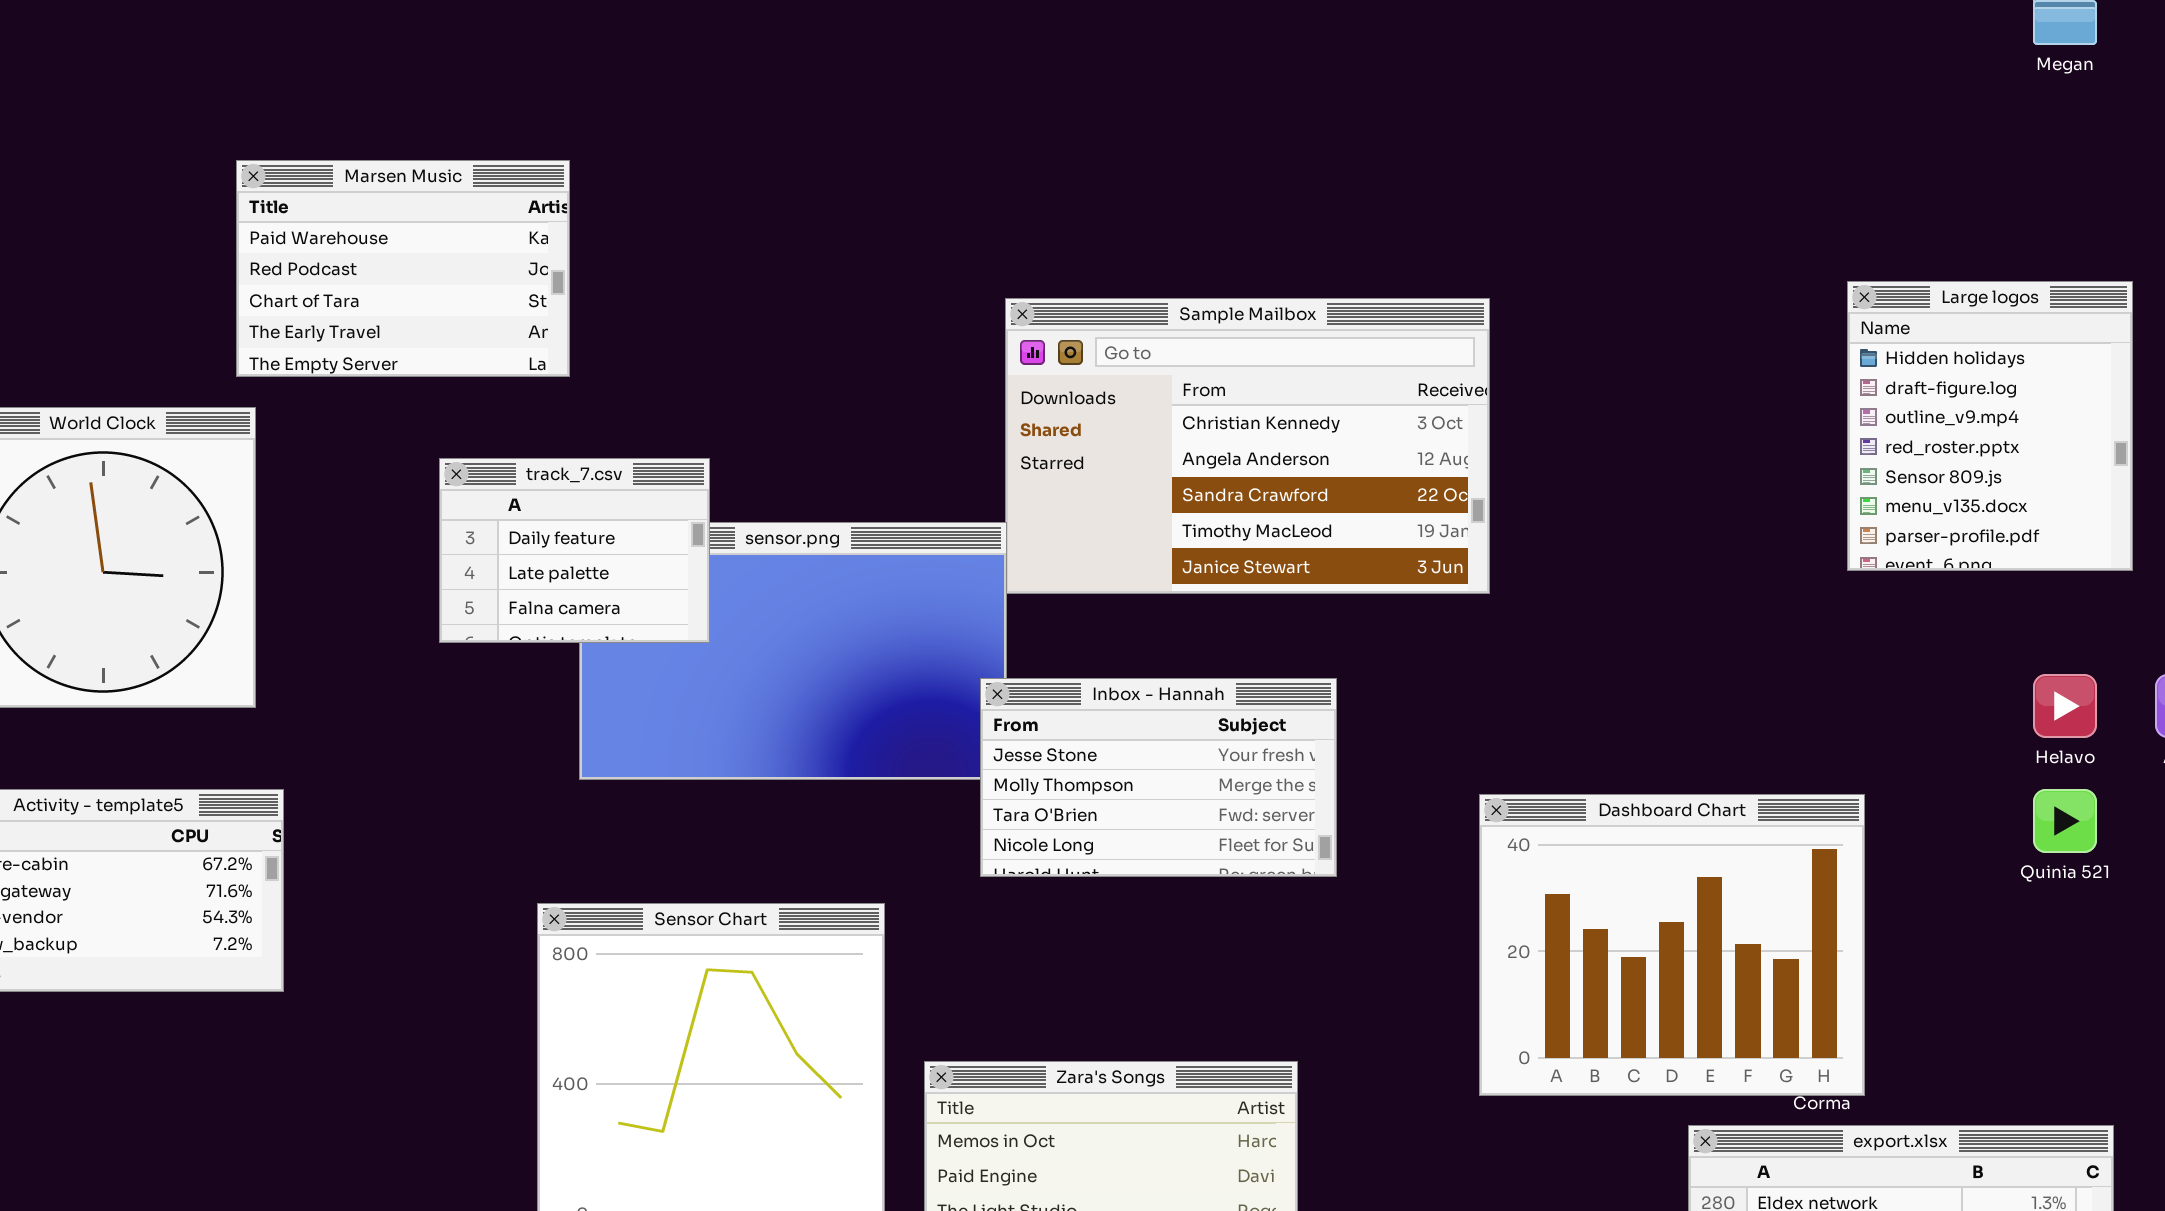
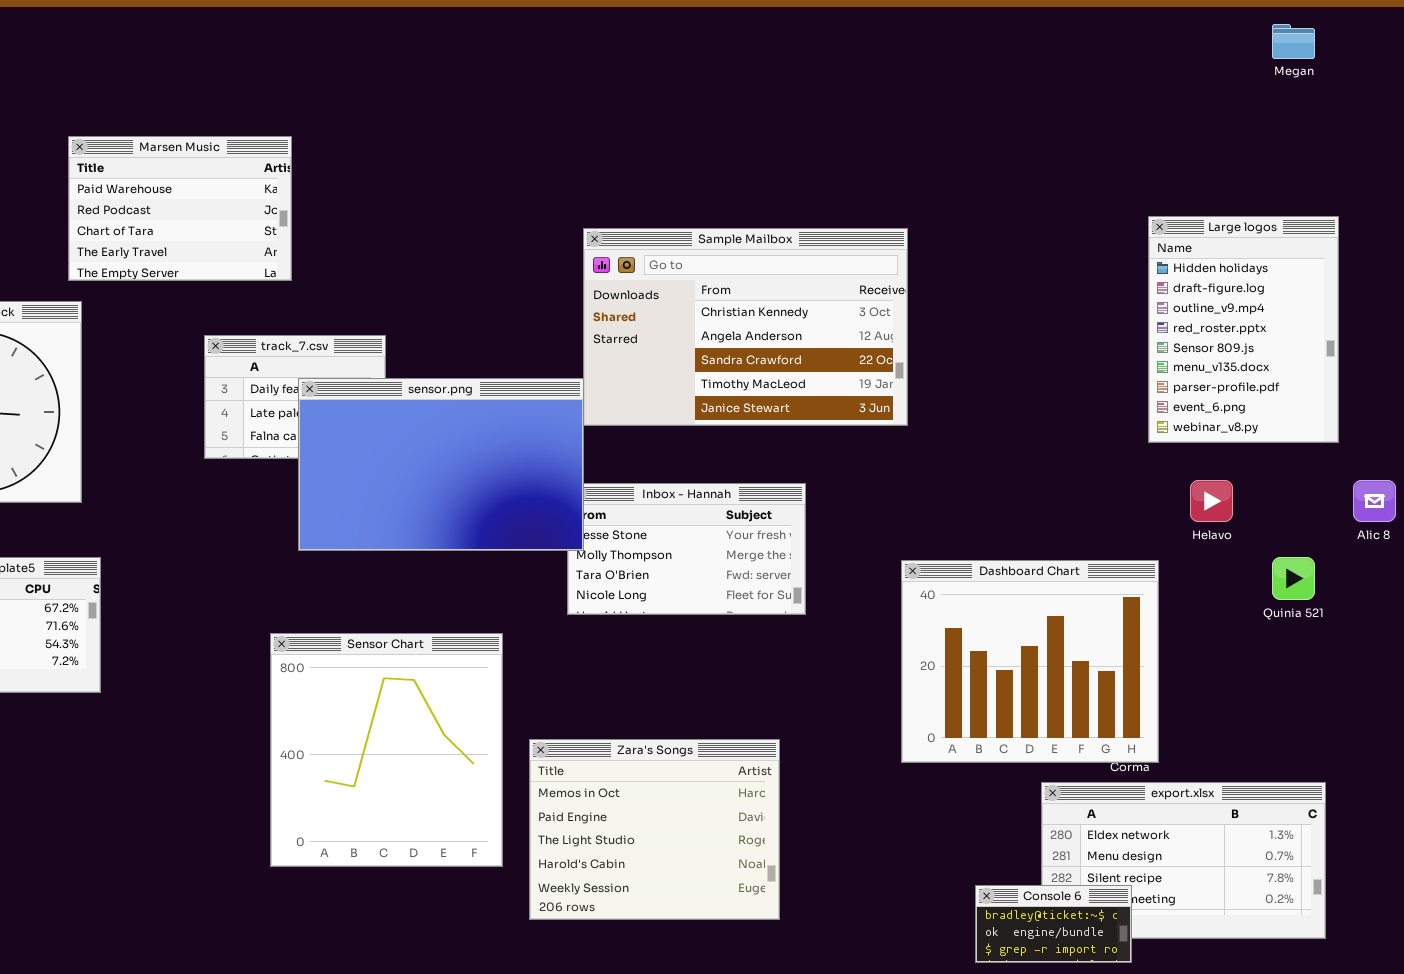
Large logos: [1847,281,2133,571] -> [1148,216,1339,443], resized
sensor.png: [579,522,1007,780] -> [298,378,584,551], raised
Helavo: [2033,674,2097,738] -> [1190,480,1233,522], moved

